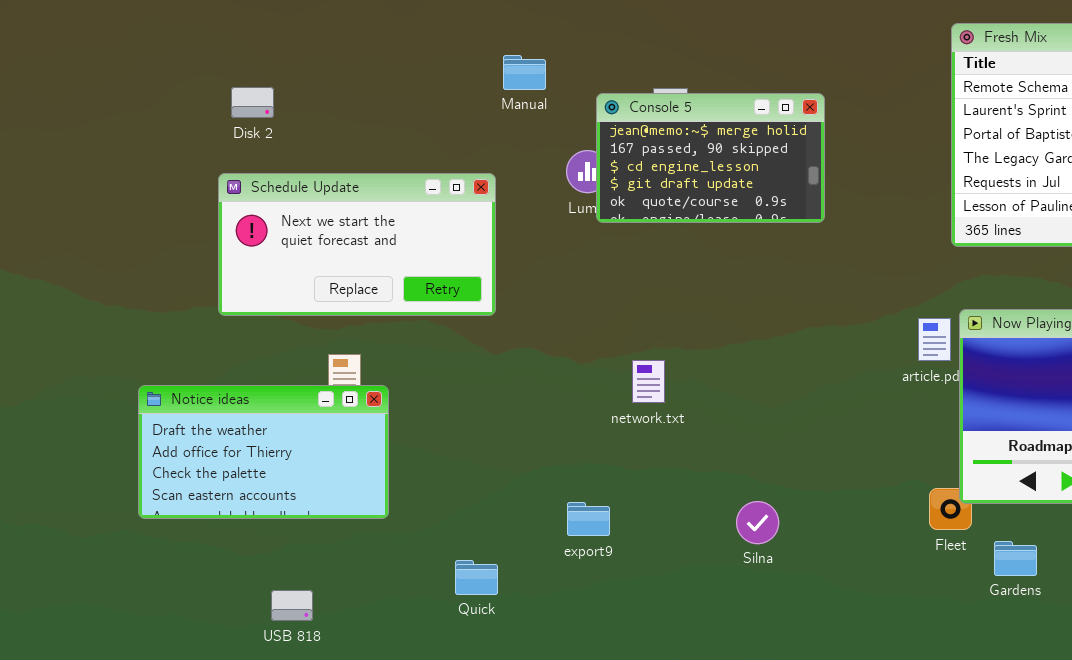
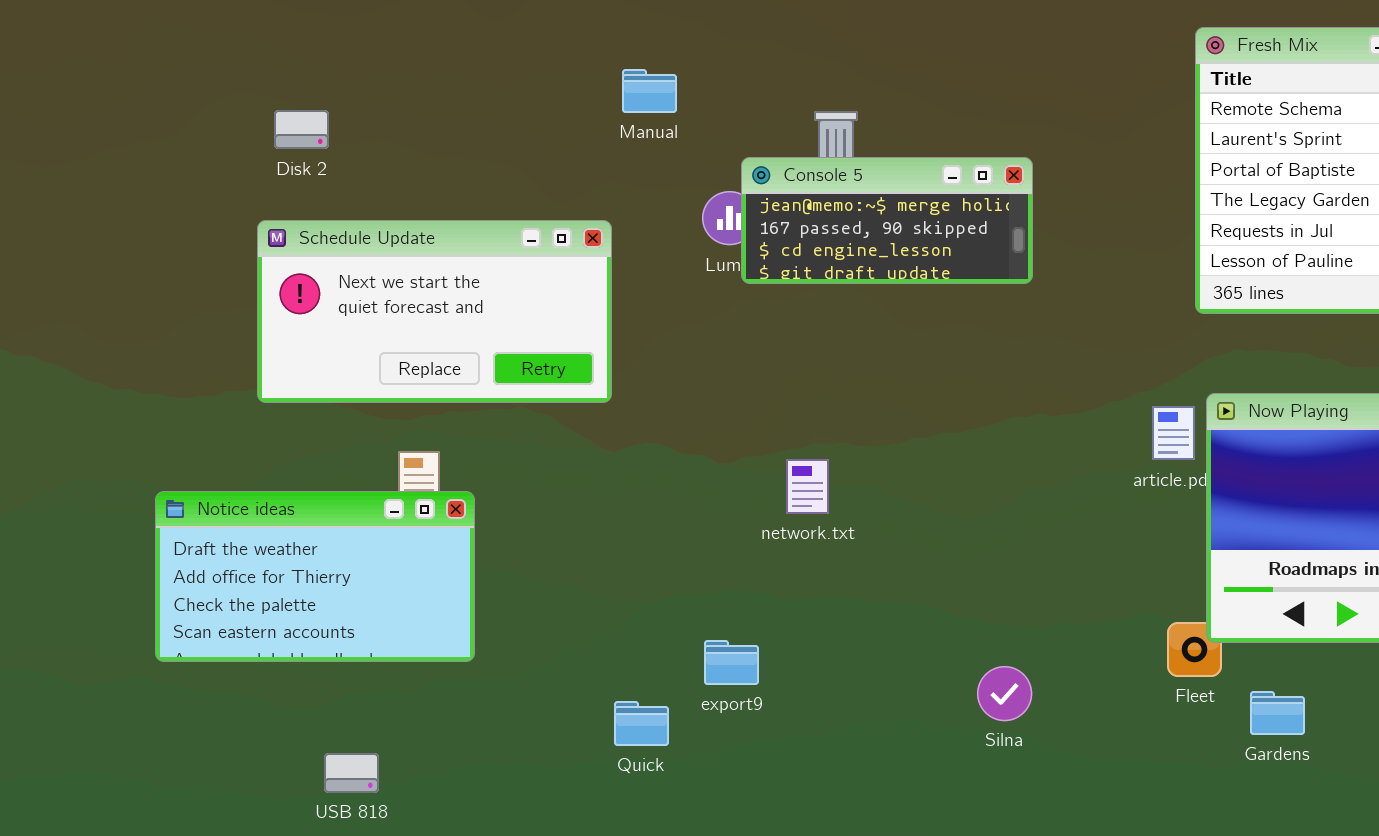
Console 5: [596,93,825,223] -> [741,157,1033,284], resized
Silna: [736,501,779,544] -> [977,666,1032,721], moved
Quick: [455,560,498,595] -> [614,701,669,746], moved

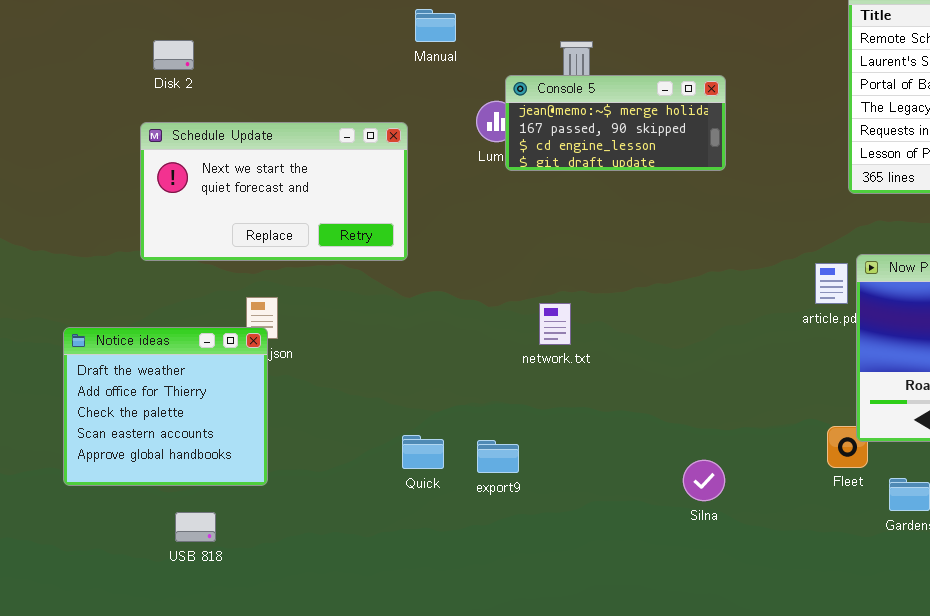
Notice ideas: [155,491,475,662] -> [63,327,268,486], resized
Quick: [614,701,669,746] -> [402,435,444,469], moved
USB 818: [324,753,379,793] -> [175,512,216,542], moved

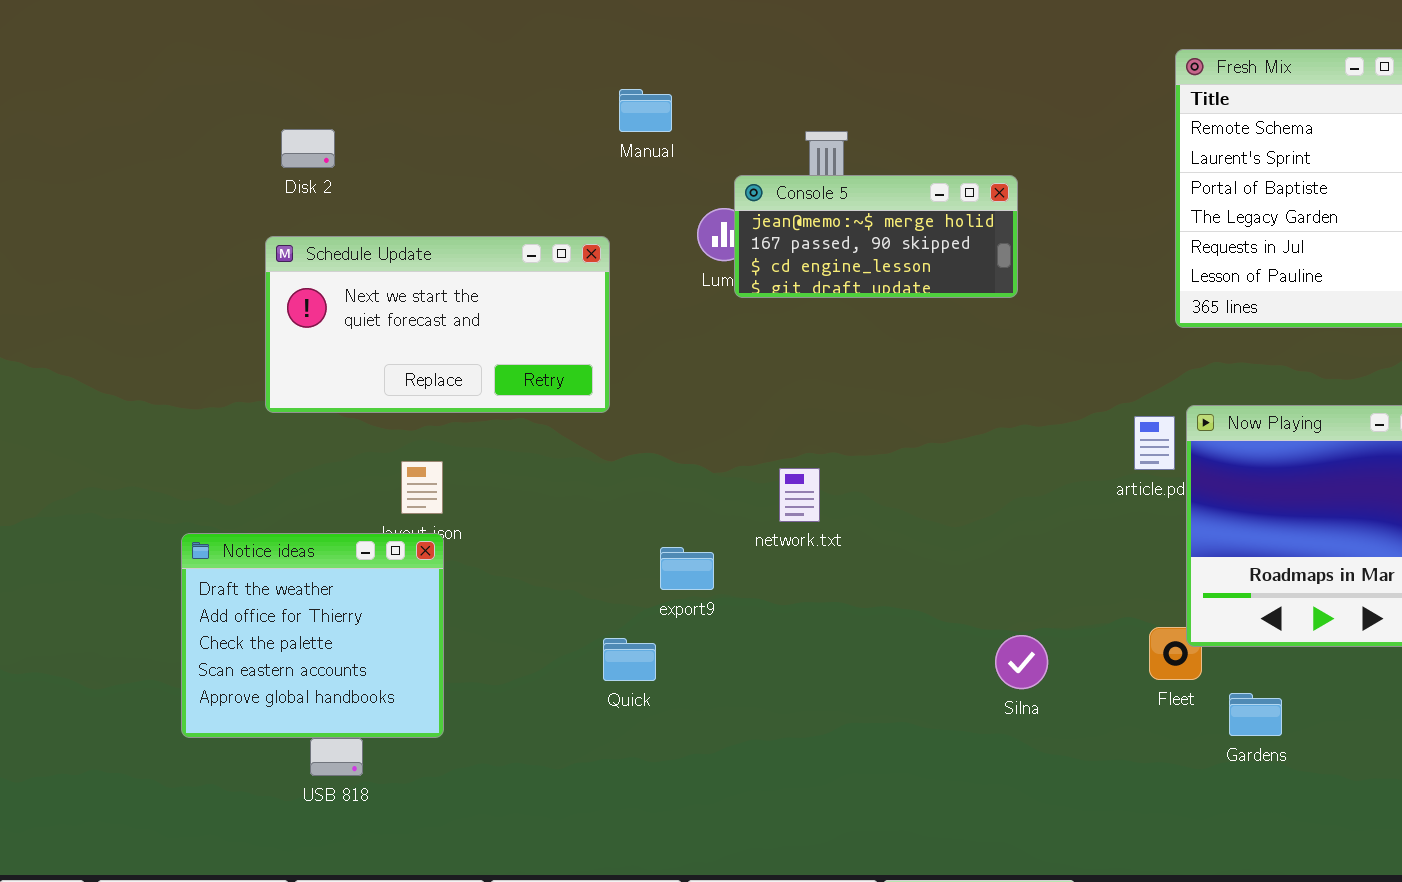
Notice ideas: [63,327,268,486] -> [181,533,444,738], moved
export9: [477,440,519,473] -> [660,547,714,590], moved
Silna: [683,460,725,501] -> [995,635,1048,689], moved

